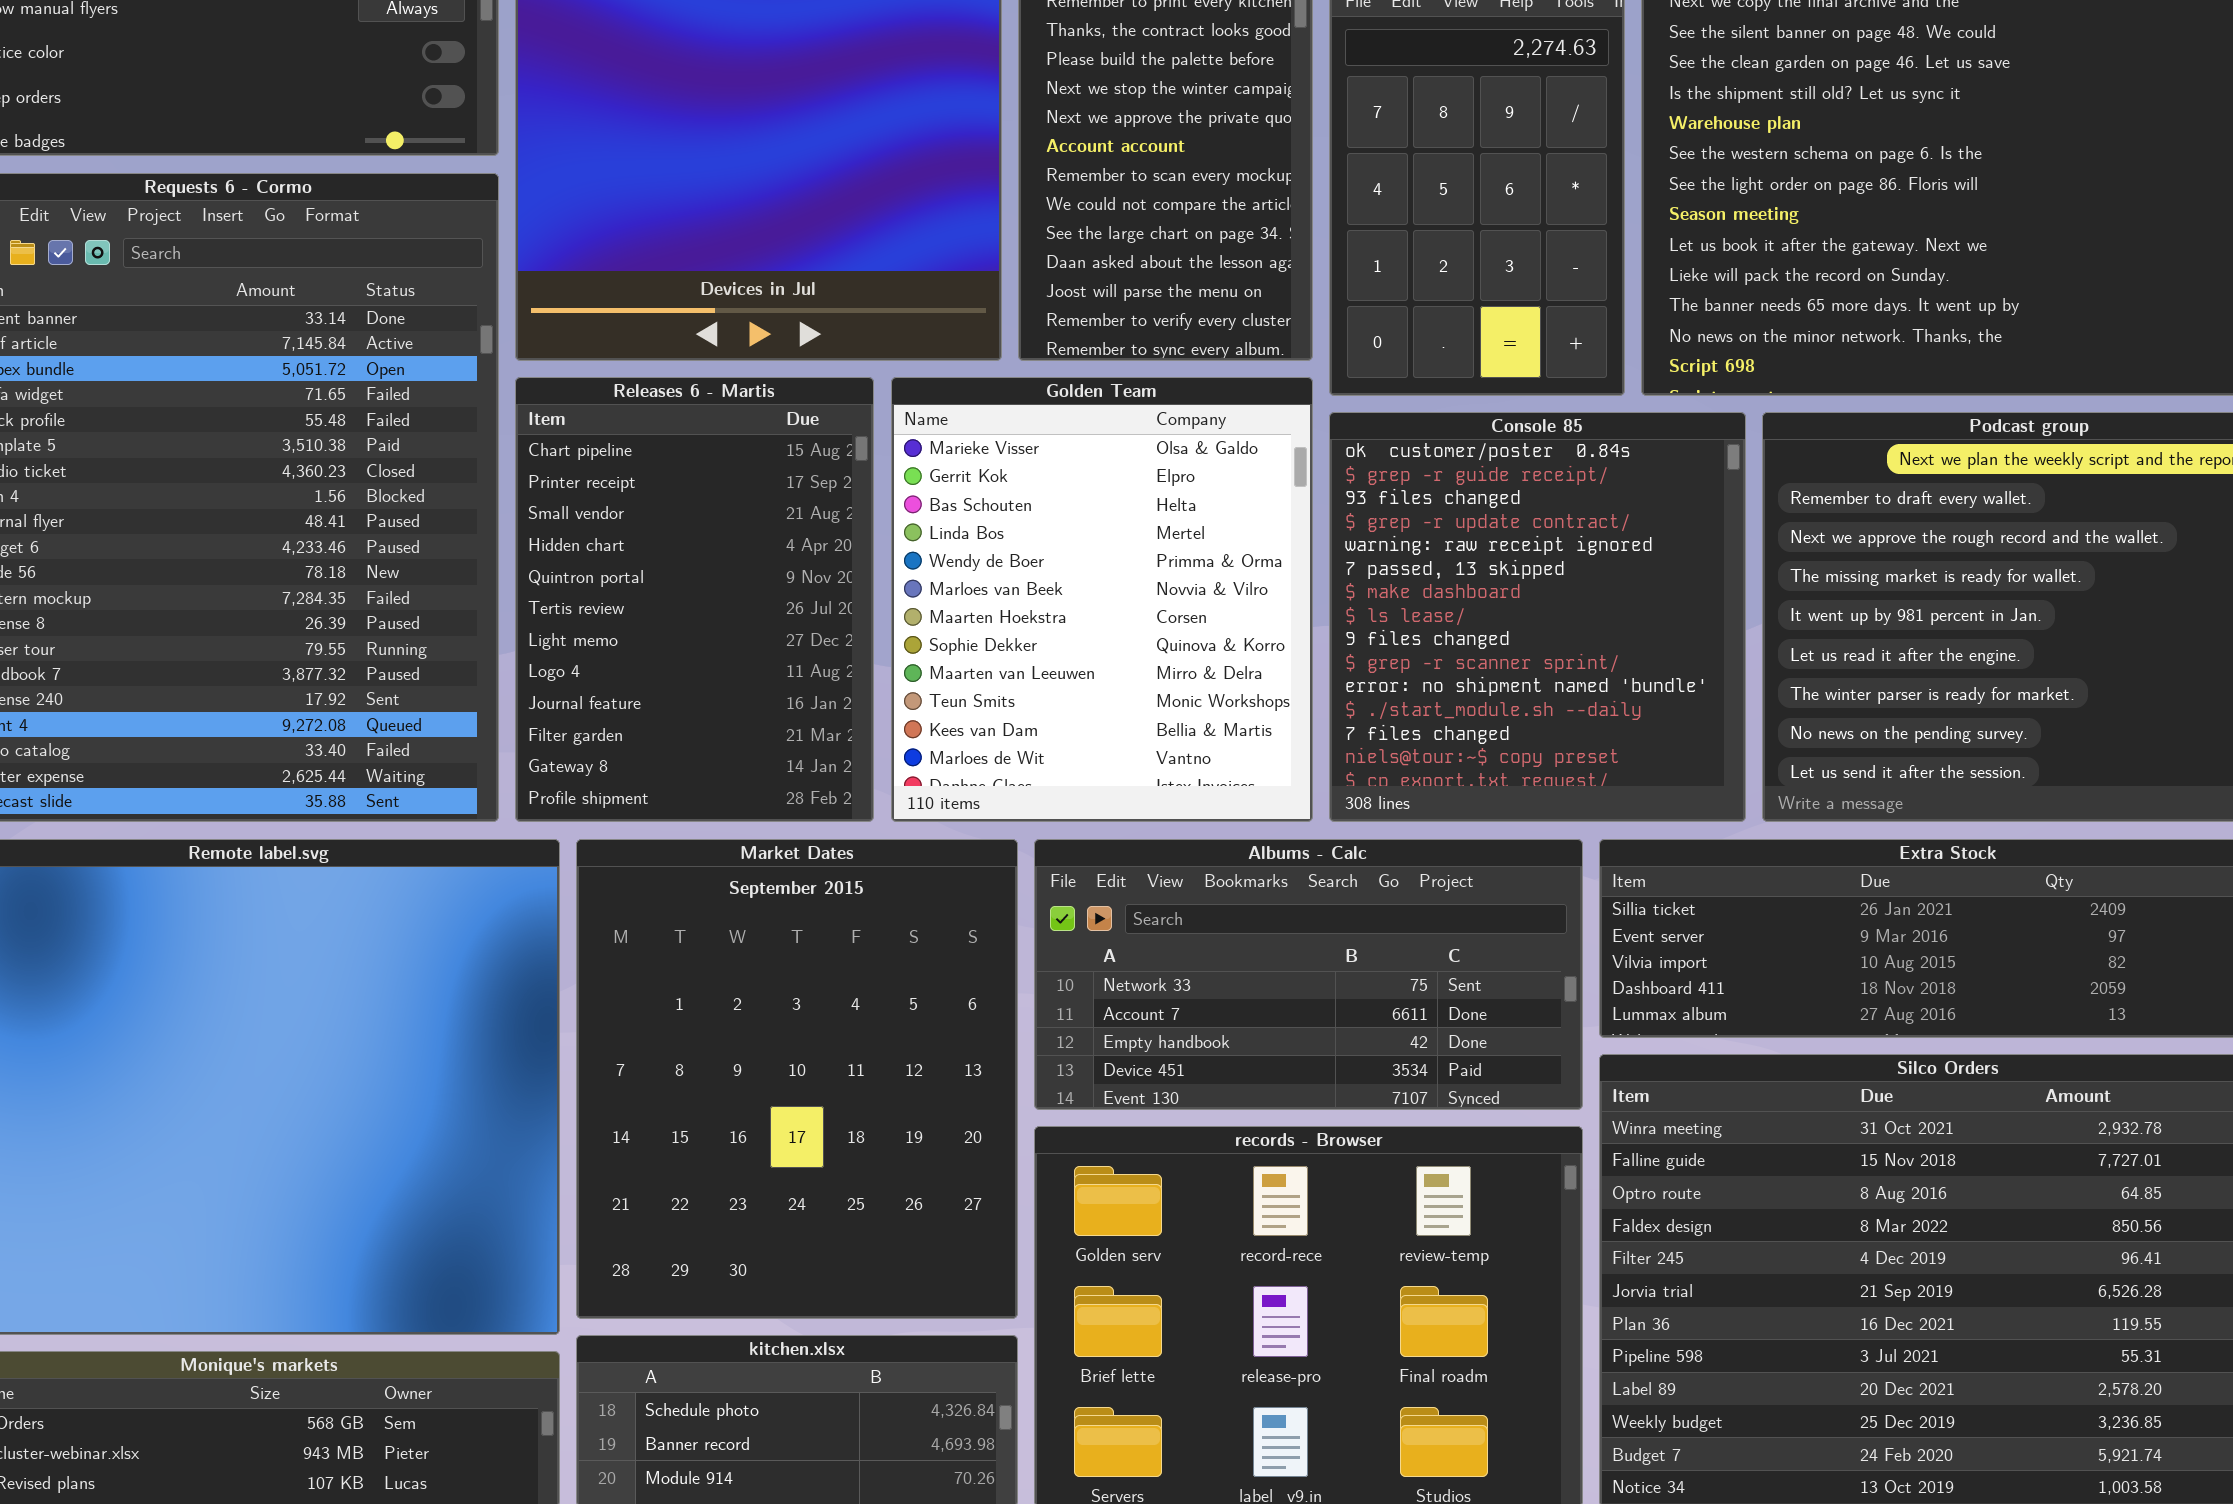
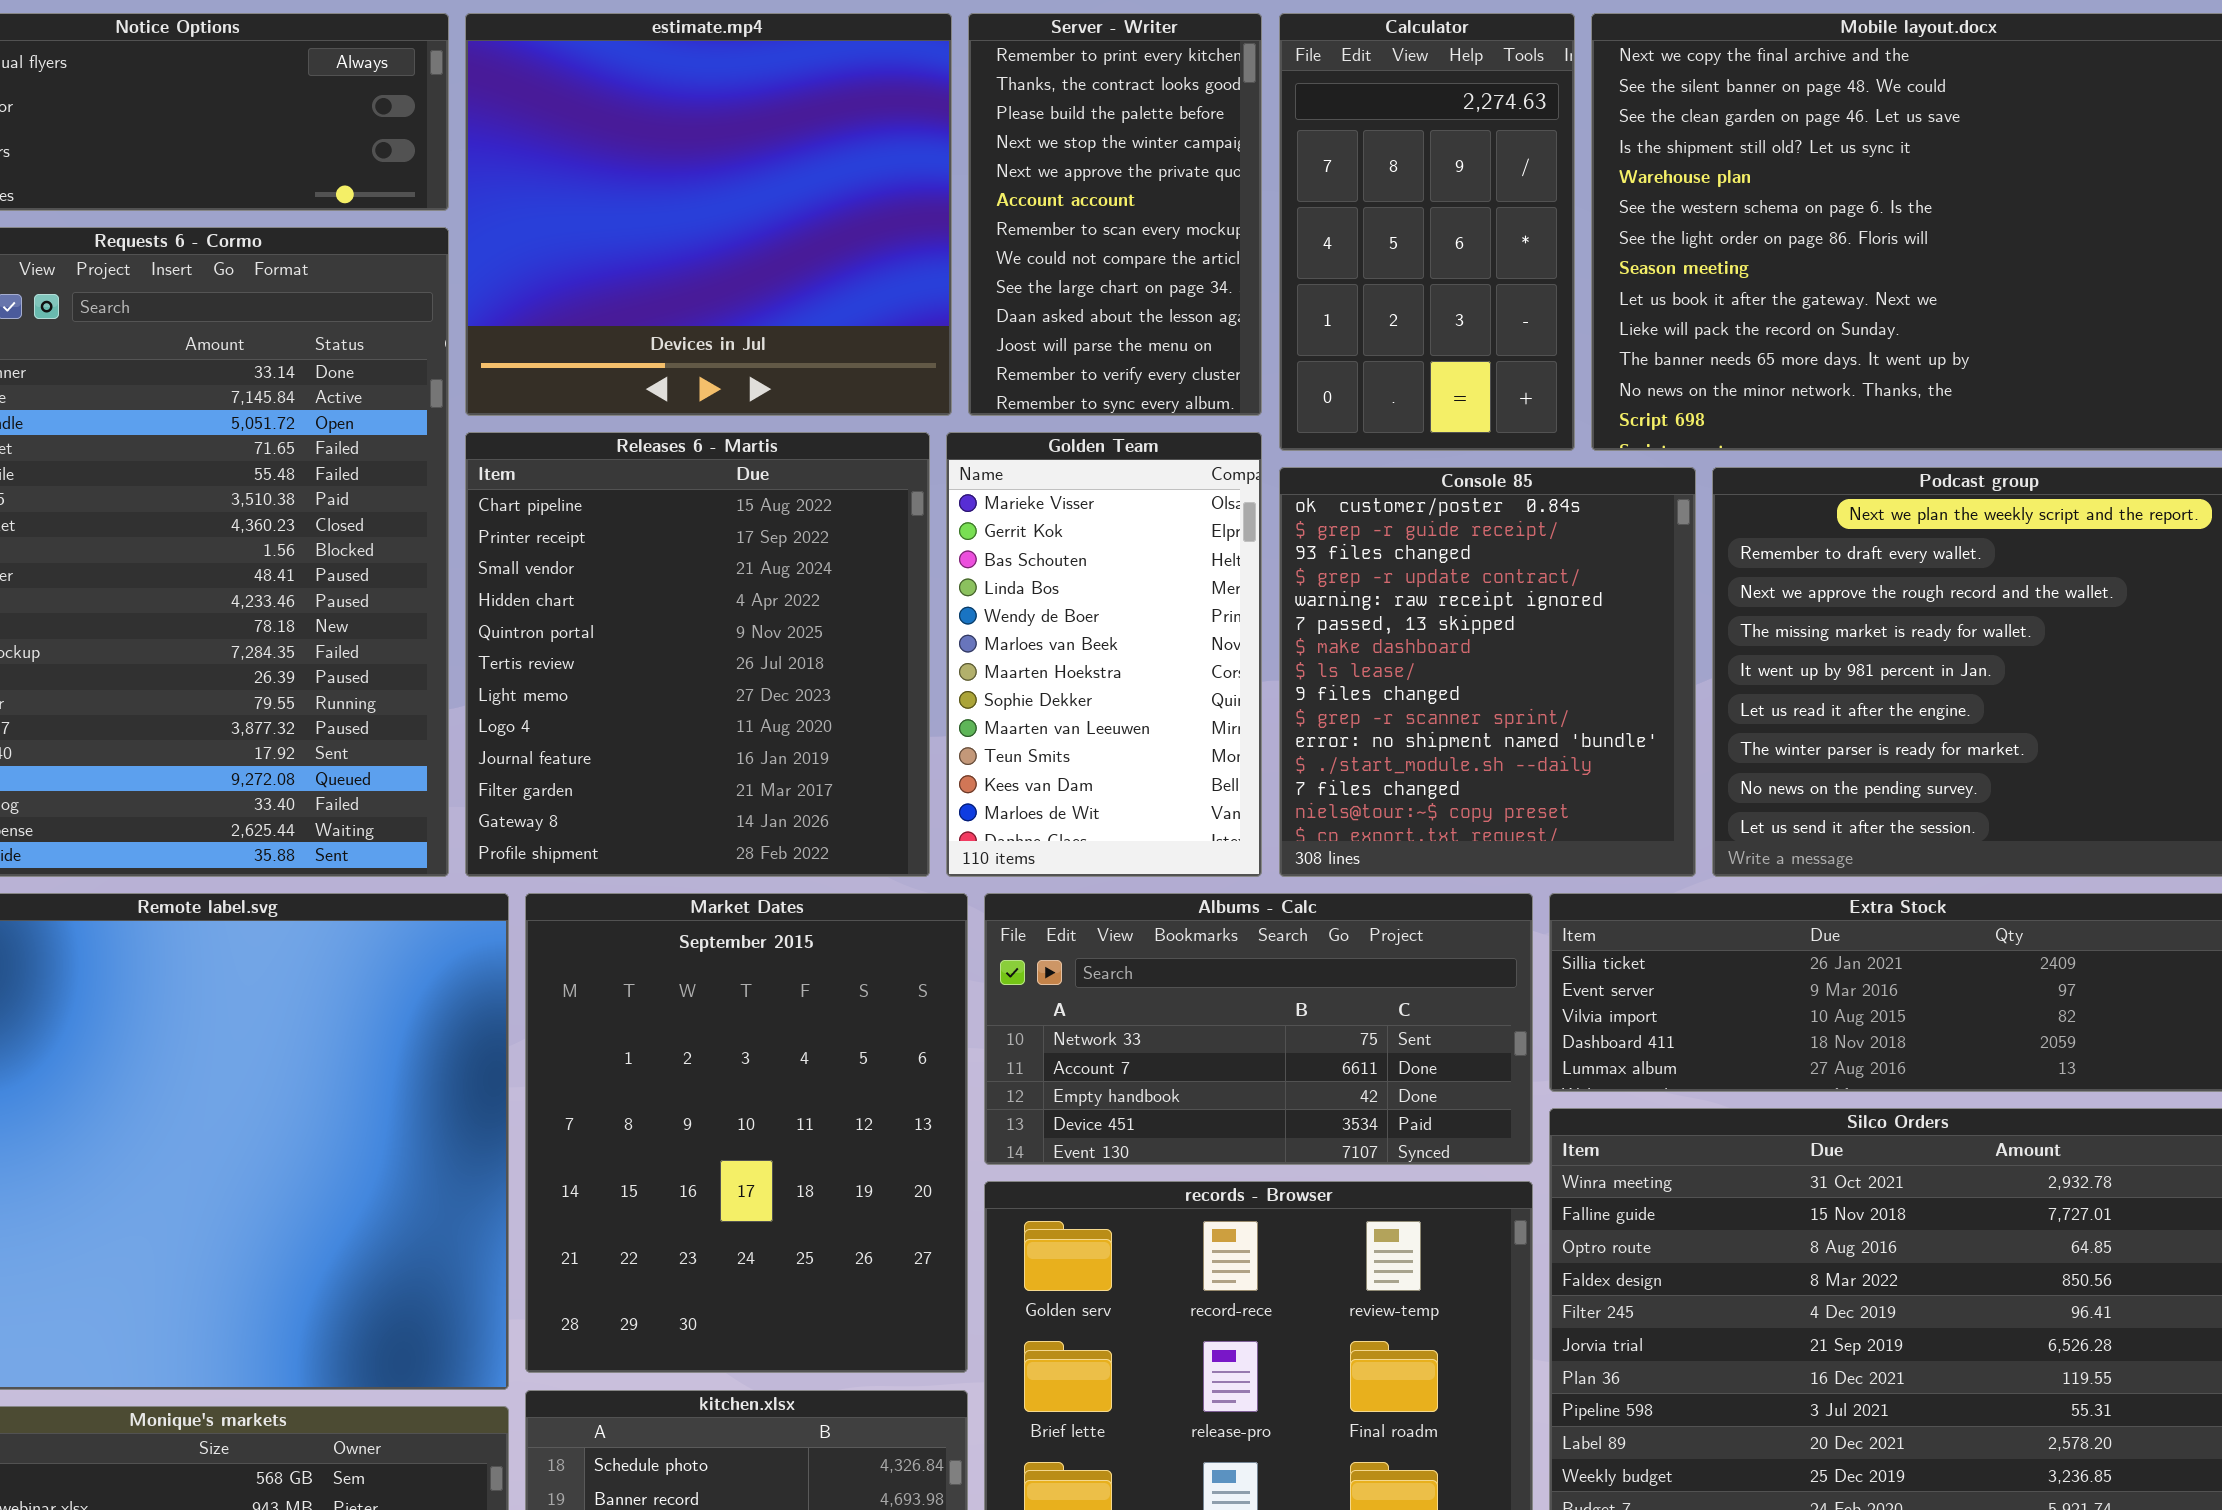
Releases 6 - Martis: [515,377,874,822] -> [465,432,930,877], resized
Golden Team: [891,377,1313,822] -> [946,432,1262,877], resized

